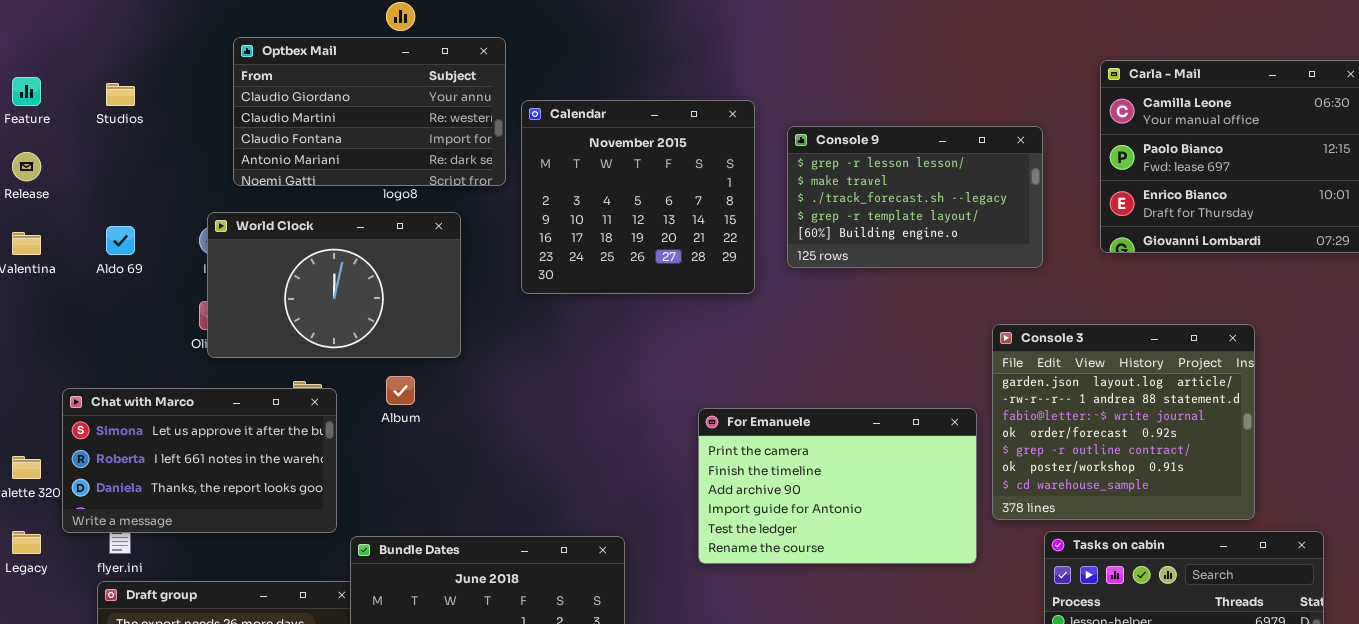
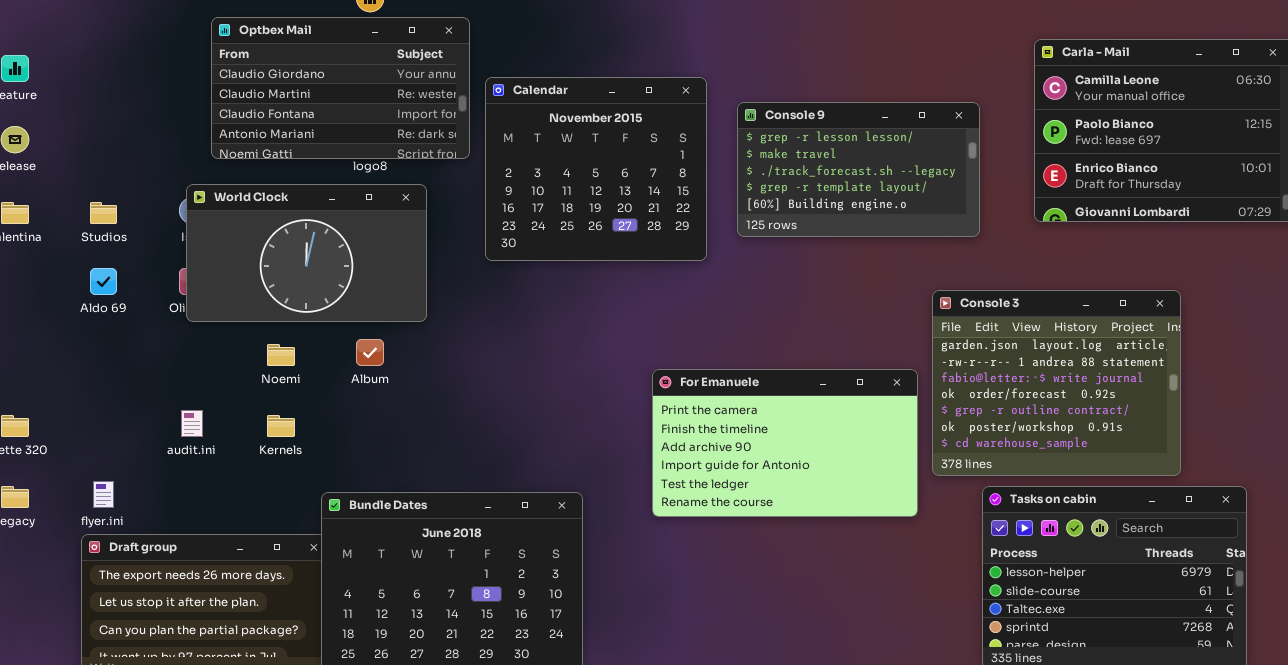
Studios: [106,83,135,106] -> [90,202,117,224], moved
Aldo 69: [106,226,135,255] -> [90,268,117,295], moved
Chat with Marco: [62,388,337,533] -> none, closed

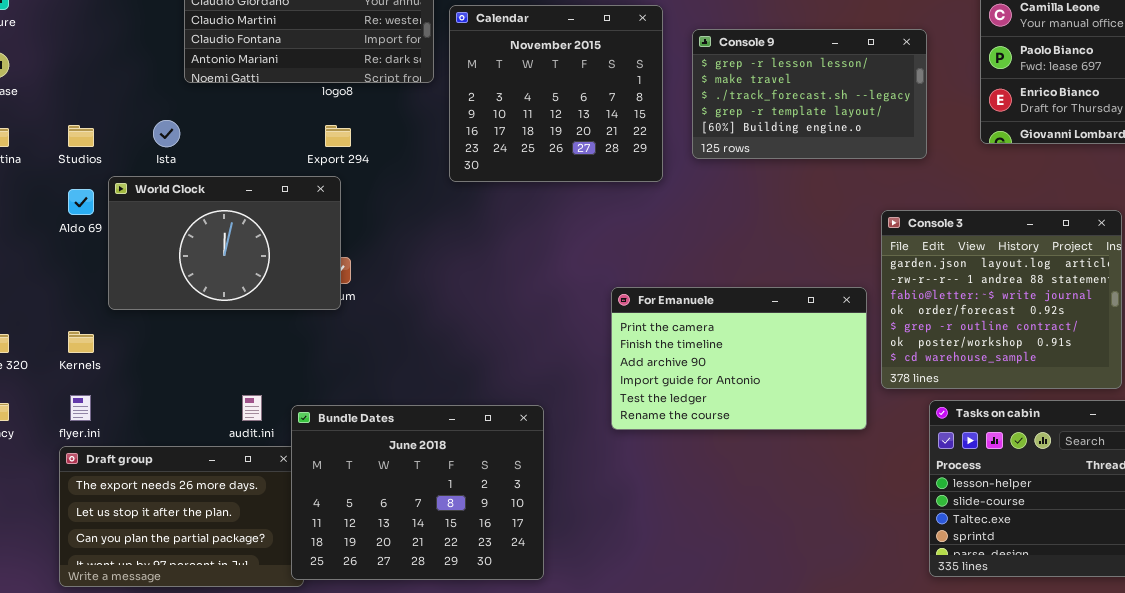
World Clock: [186,184,427,322] -> [108,176,341,310], moved
audit.ini: [181,410,203,437] -> [242,395,262,421], moved
Kernels: [267,415,295,437] -> [68,331,94,353], moved

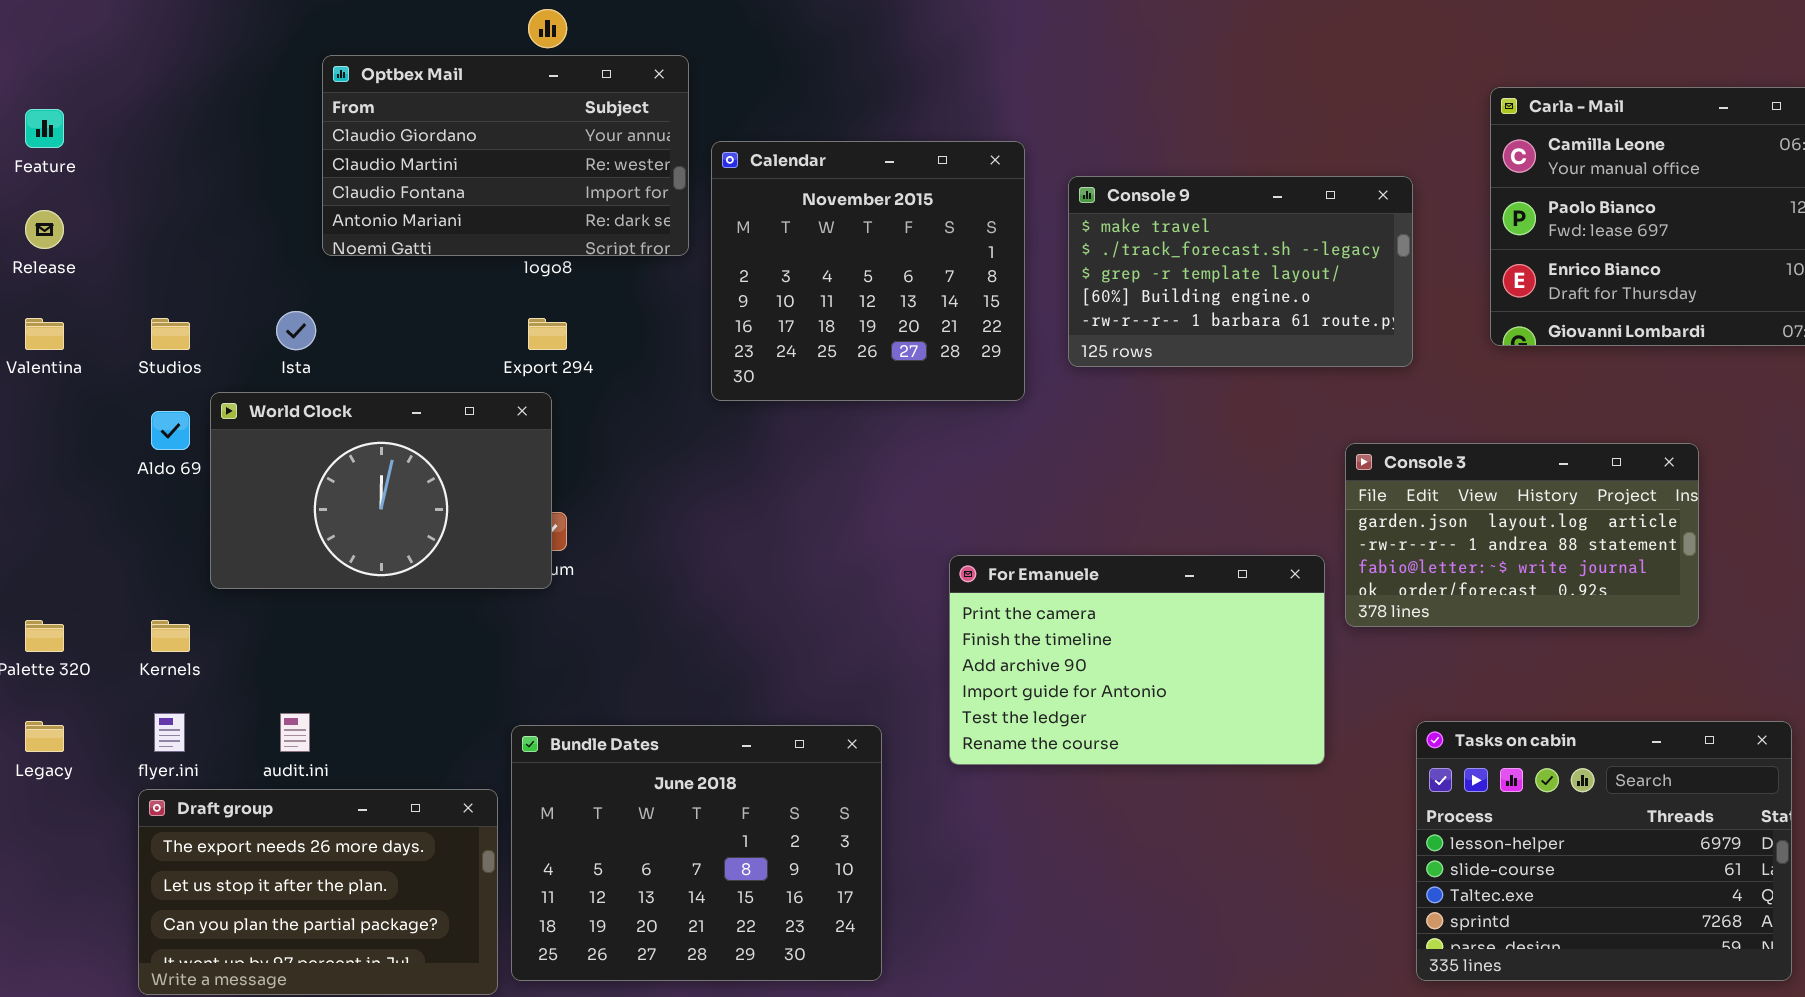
Console 9: [692,29,927,159] -> [1068,176,1413,367], scrolled down 1 row
Console 3: [881,210,1122,389] -> [1345,443,1699,627], resized
audit.ini: [242,395,262,421] -> [280,713,310,752], moved
Bundle Dates: [291,405,544,580] -> [511,725,882,981], moved

